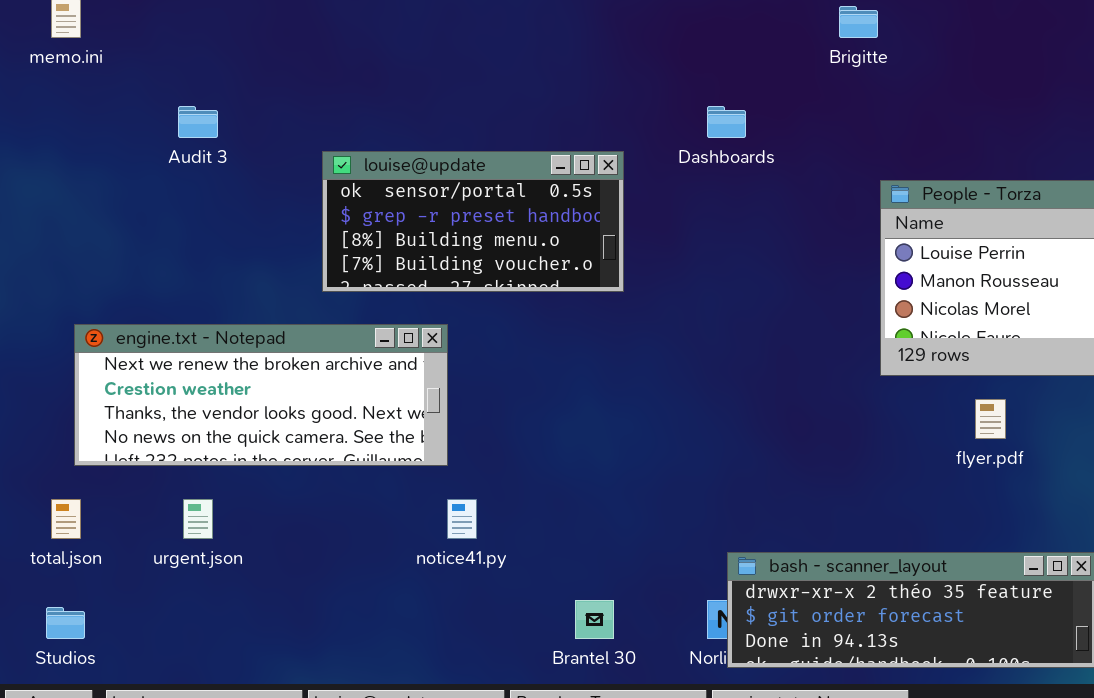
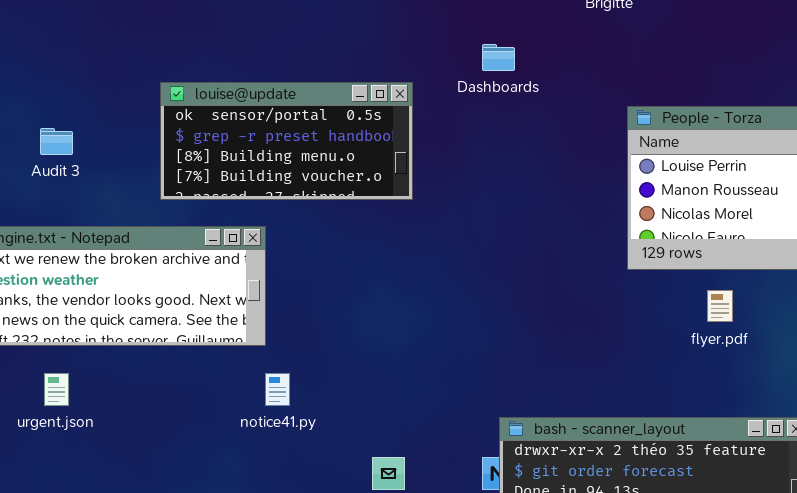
Audit 3: [178,106,218,138] -> [40,128,73,155], moved

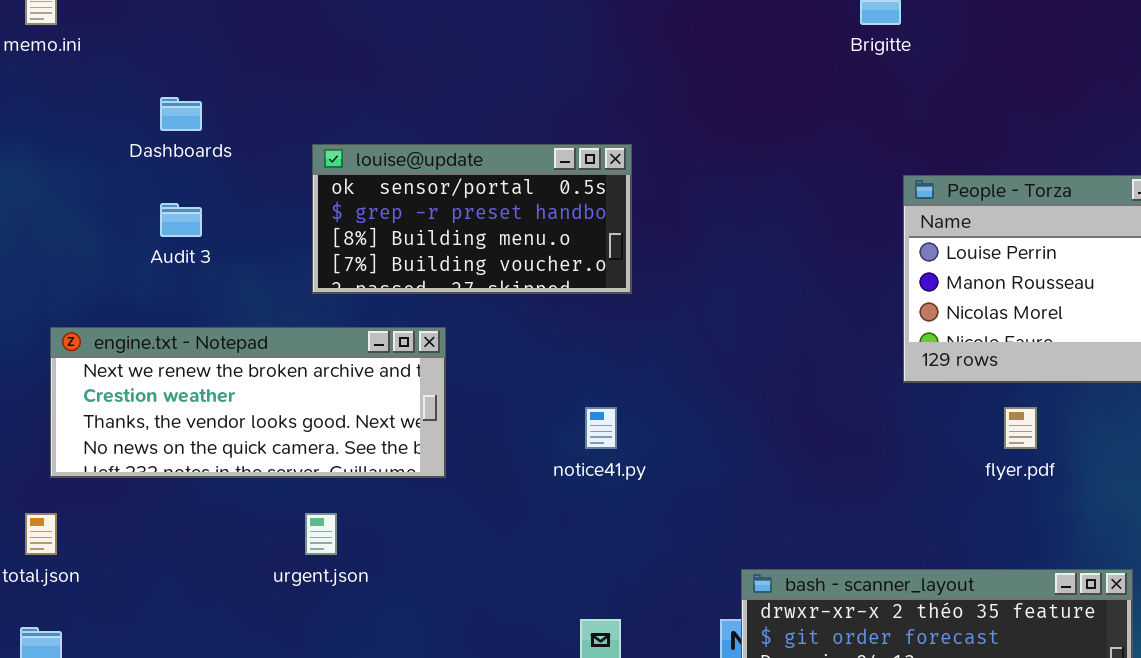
Dashboards: [482,44,515,71] -> [160,97,202,131], moved
urgent.json: [44,373,69,406] -> [305,513,337,555], moved
notice41.py: [265,373,290,406] -> [585,407,617,449], moved

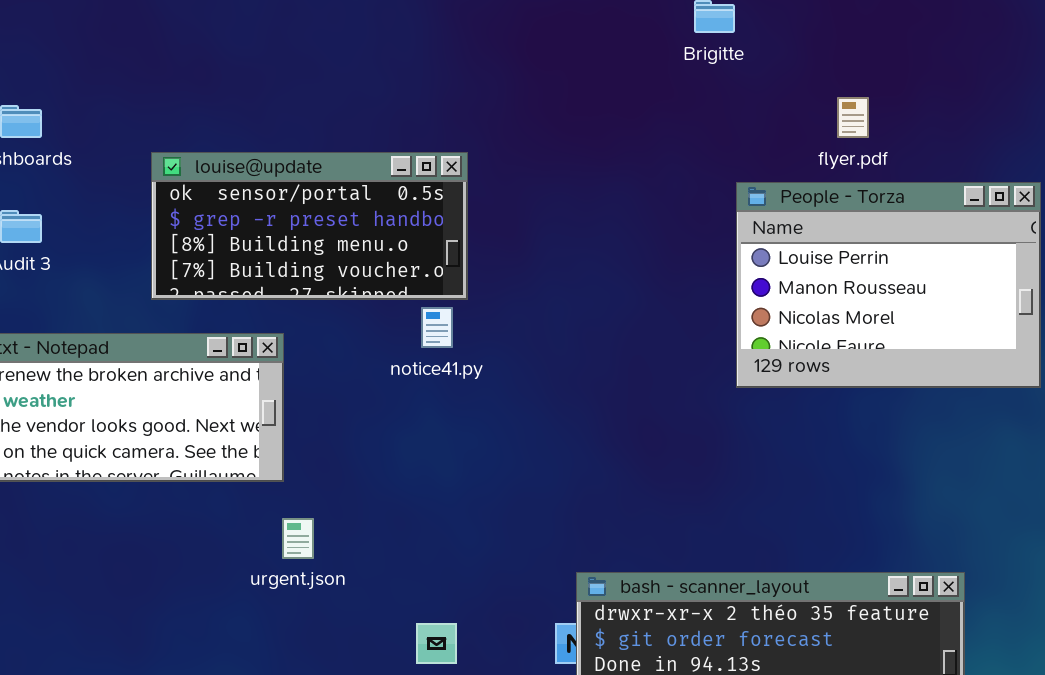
notice41.py: [585,407,617,449] -> [421,307,453,348], moved
flyer.pdf: [1004,407,1037,449] -> [837,97,869,138], moved
urgent.json: [305,513,337,555] -> [282,518,314,559], moved

